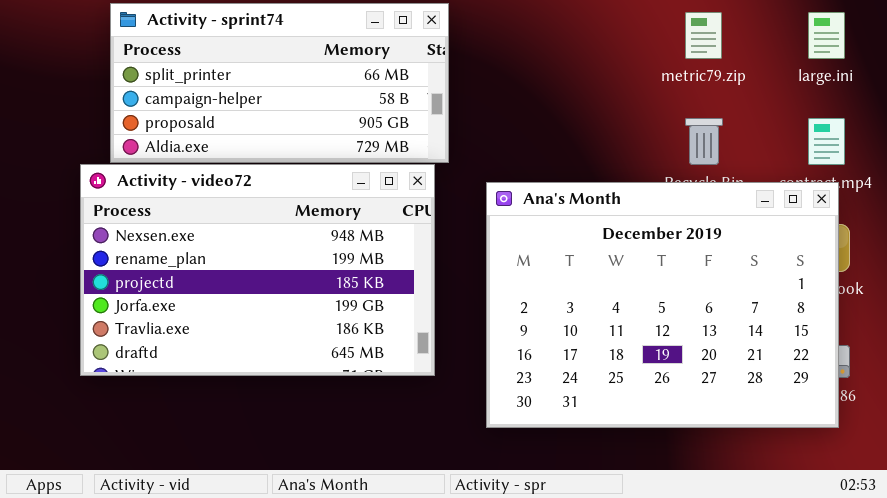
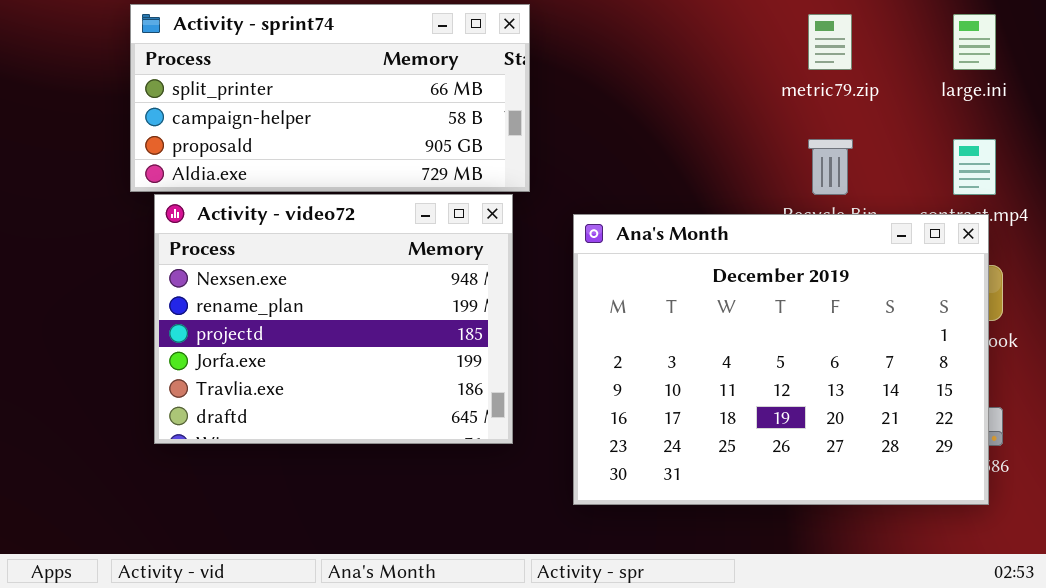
Activity - video72: [80,164,435,376] -> [154,194,513,444], resized

